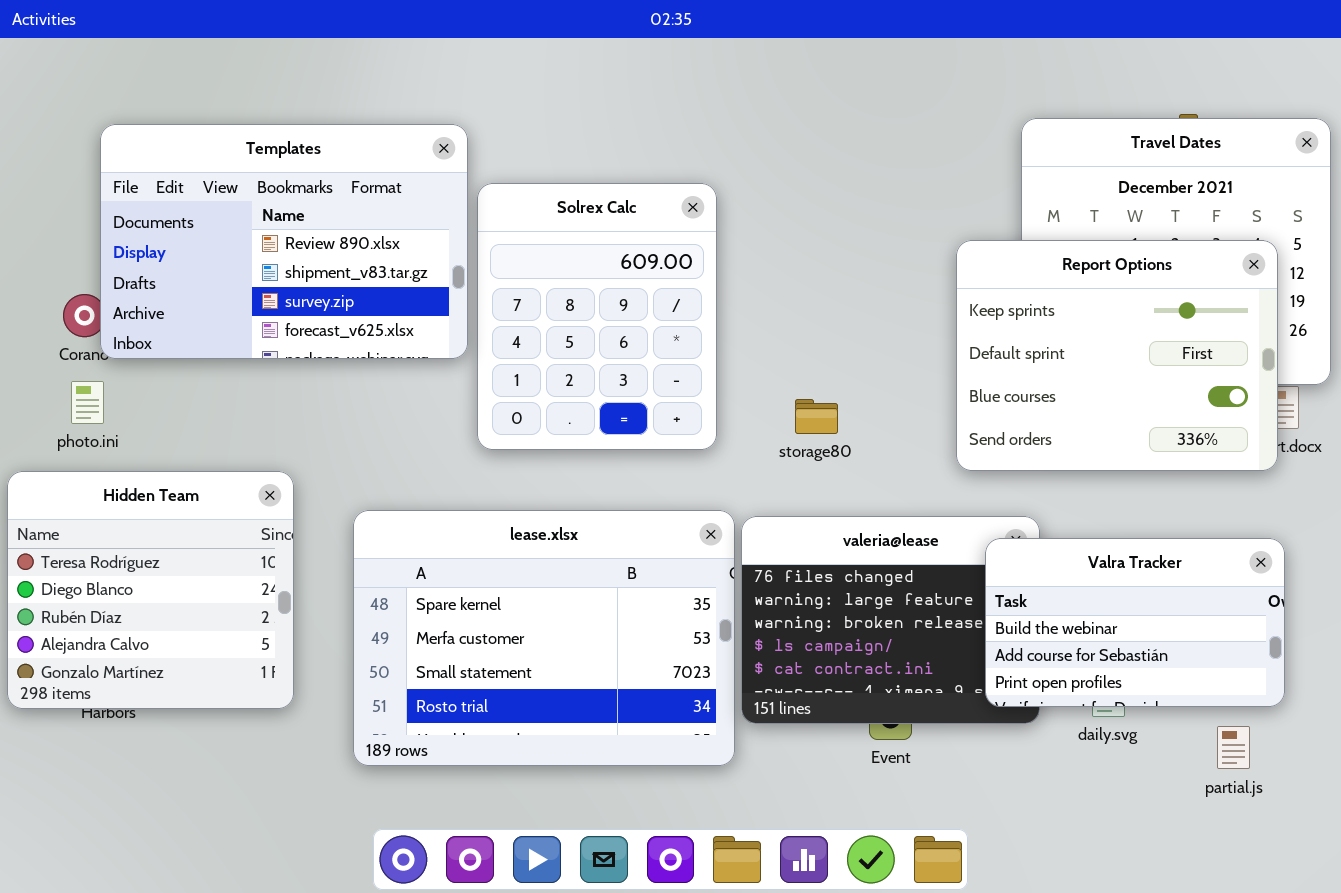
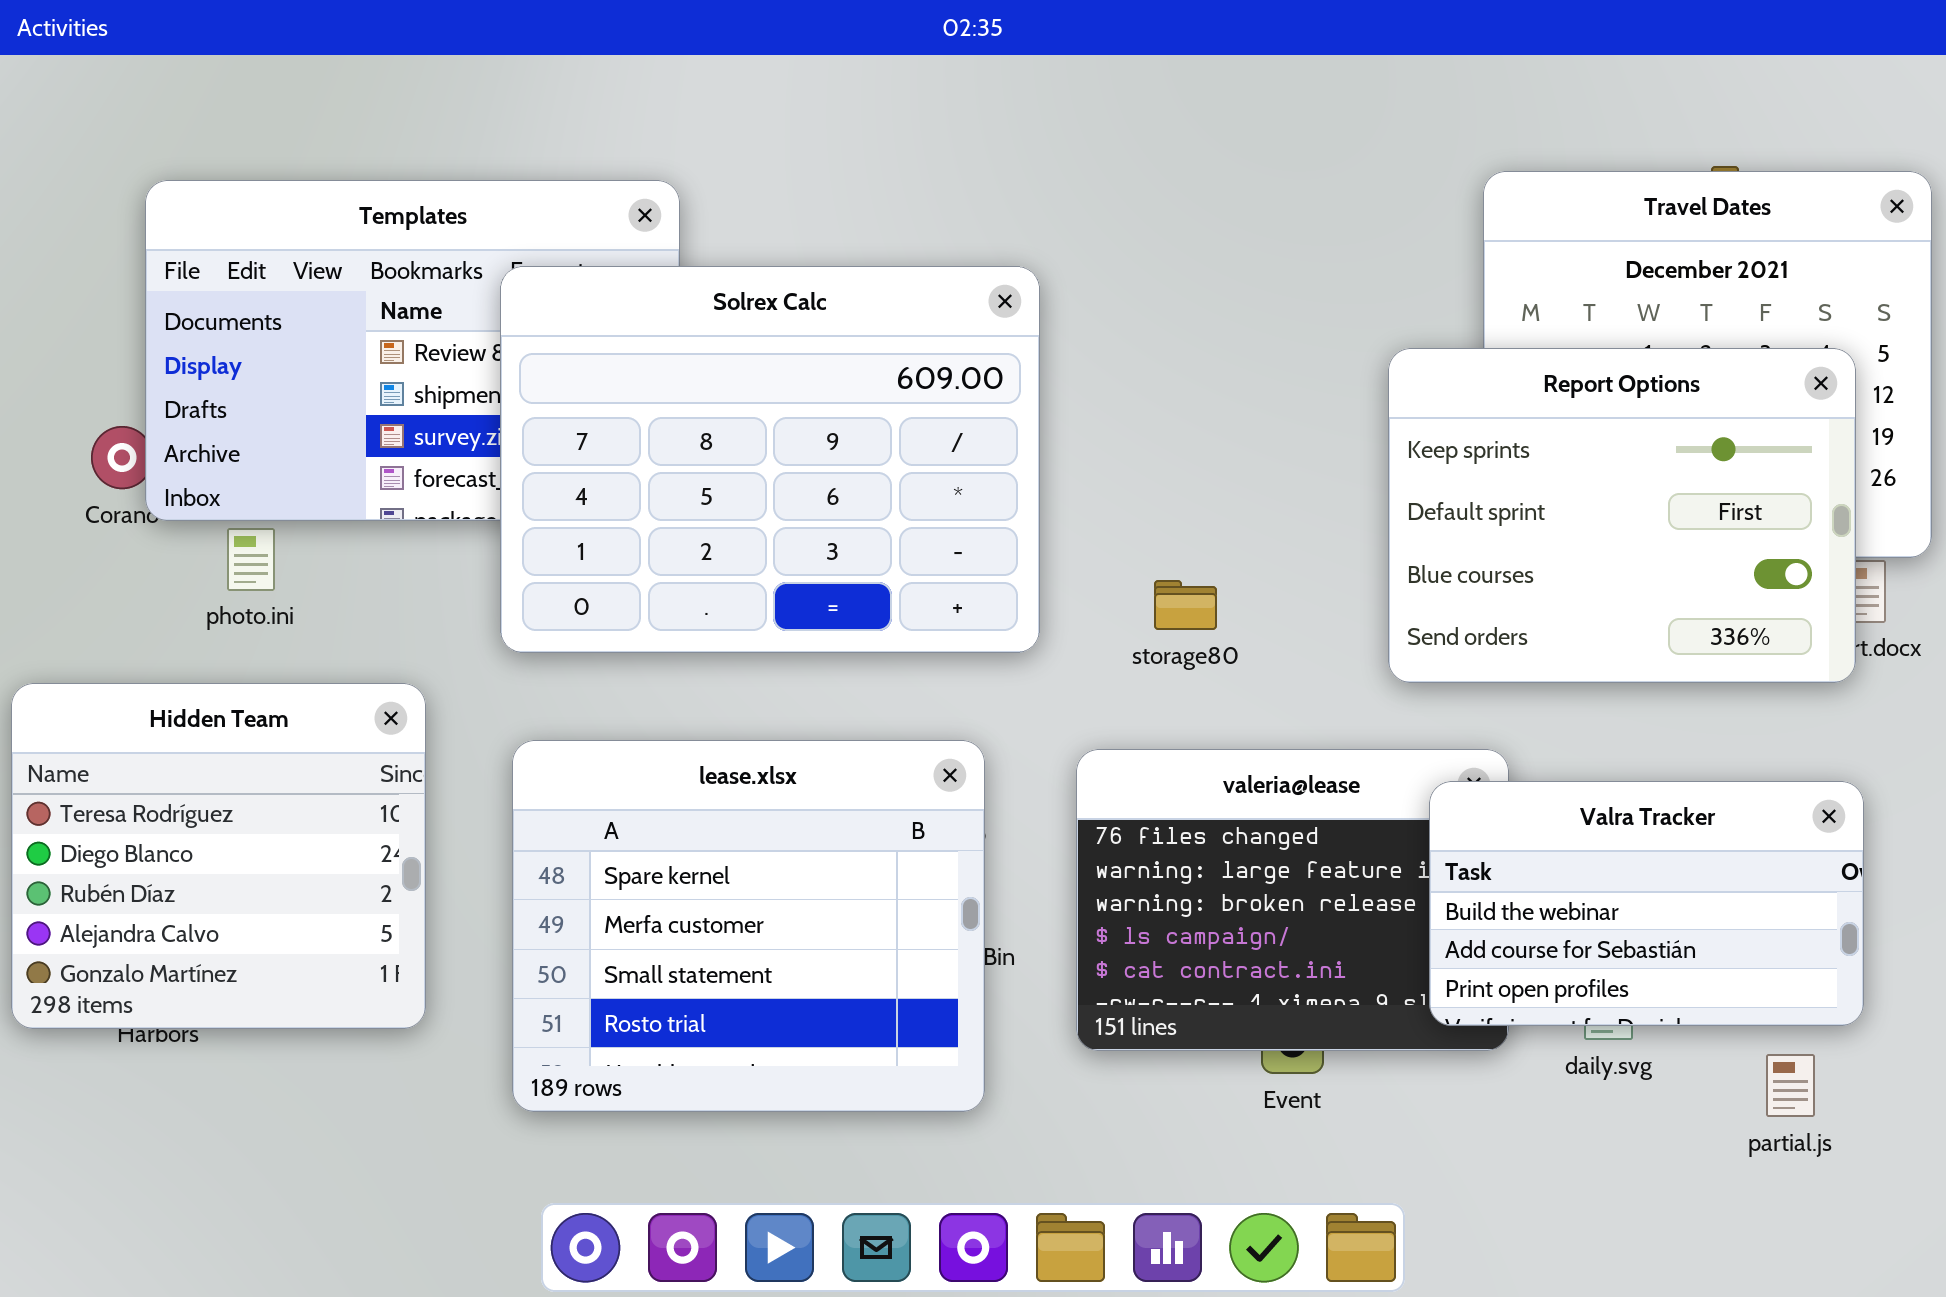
Solrex Calc: [477,183,717,450] -> [500,266,1040,653], resized
photo.ini: [71,381,104,424] -> [227,528,275,591], moved
lease.xlsx: [353,510,735,766] -> [512,740,985,1112], resized

